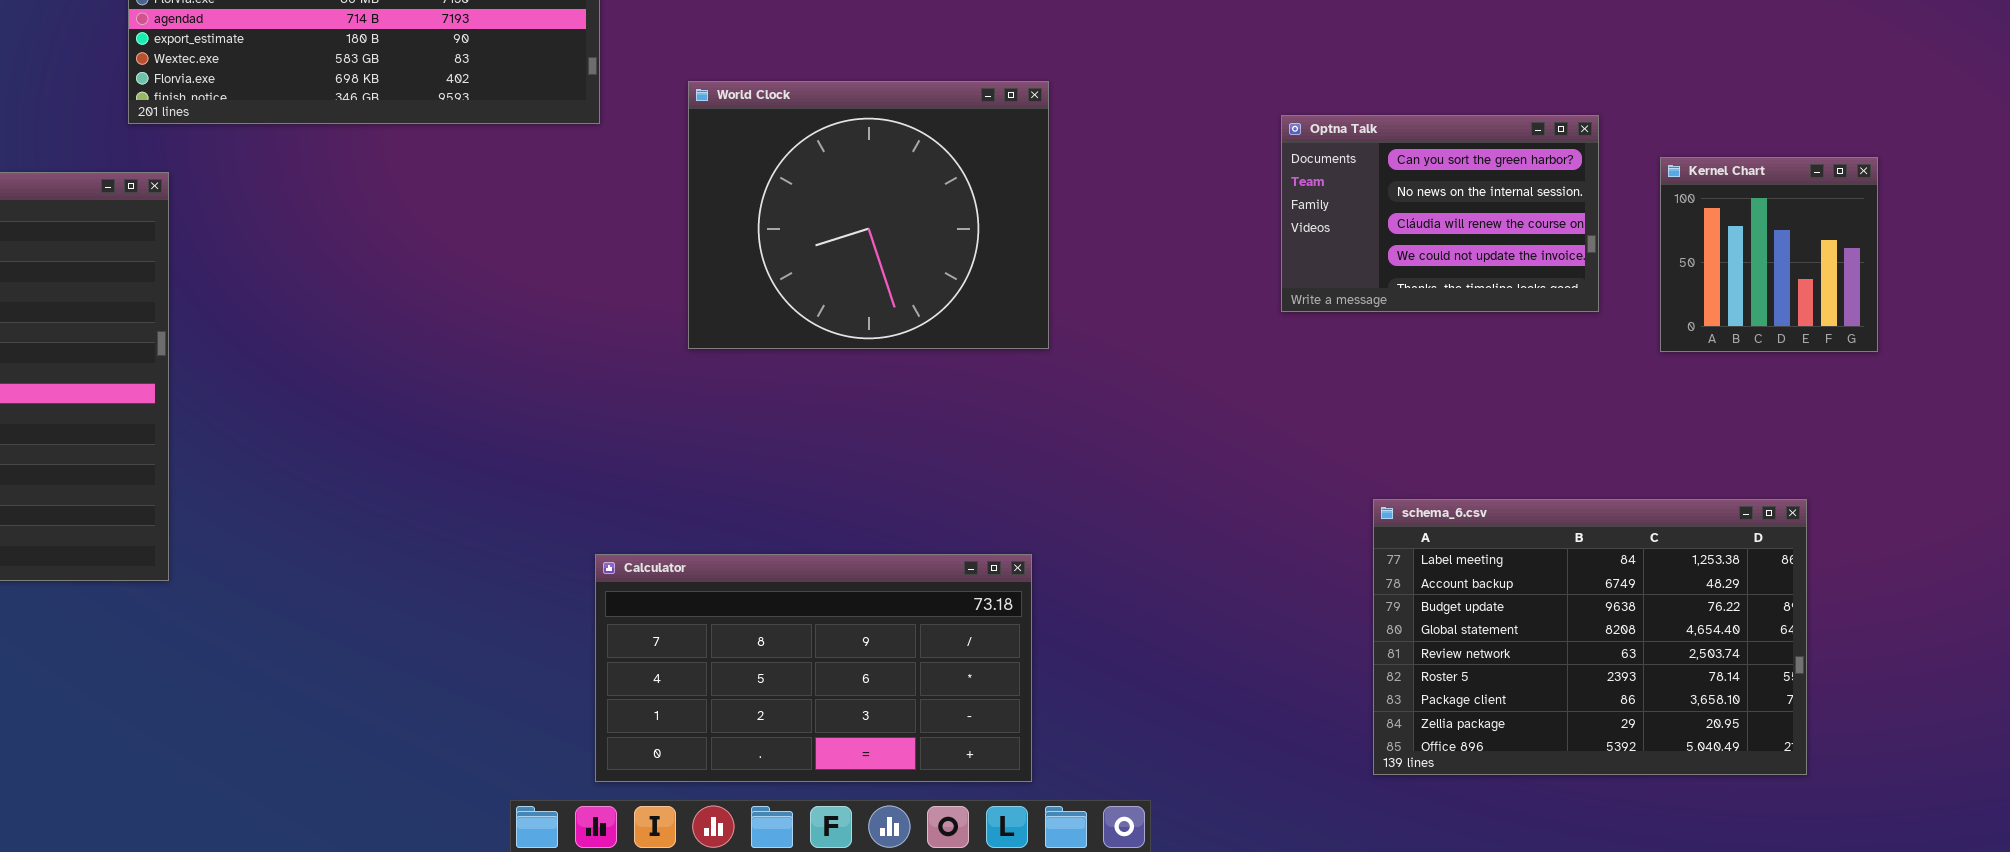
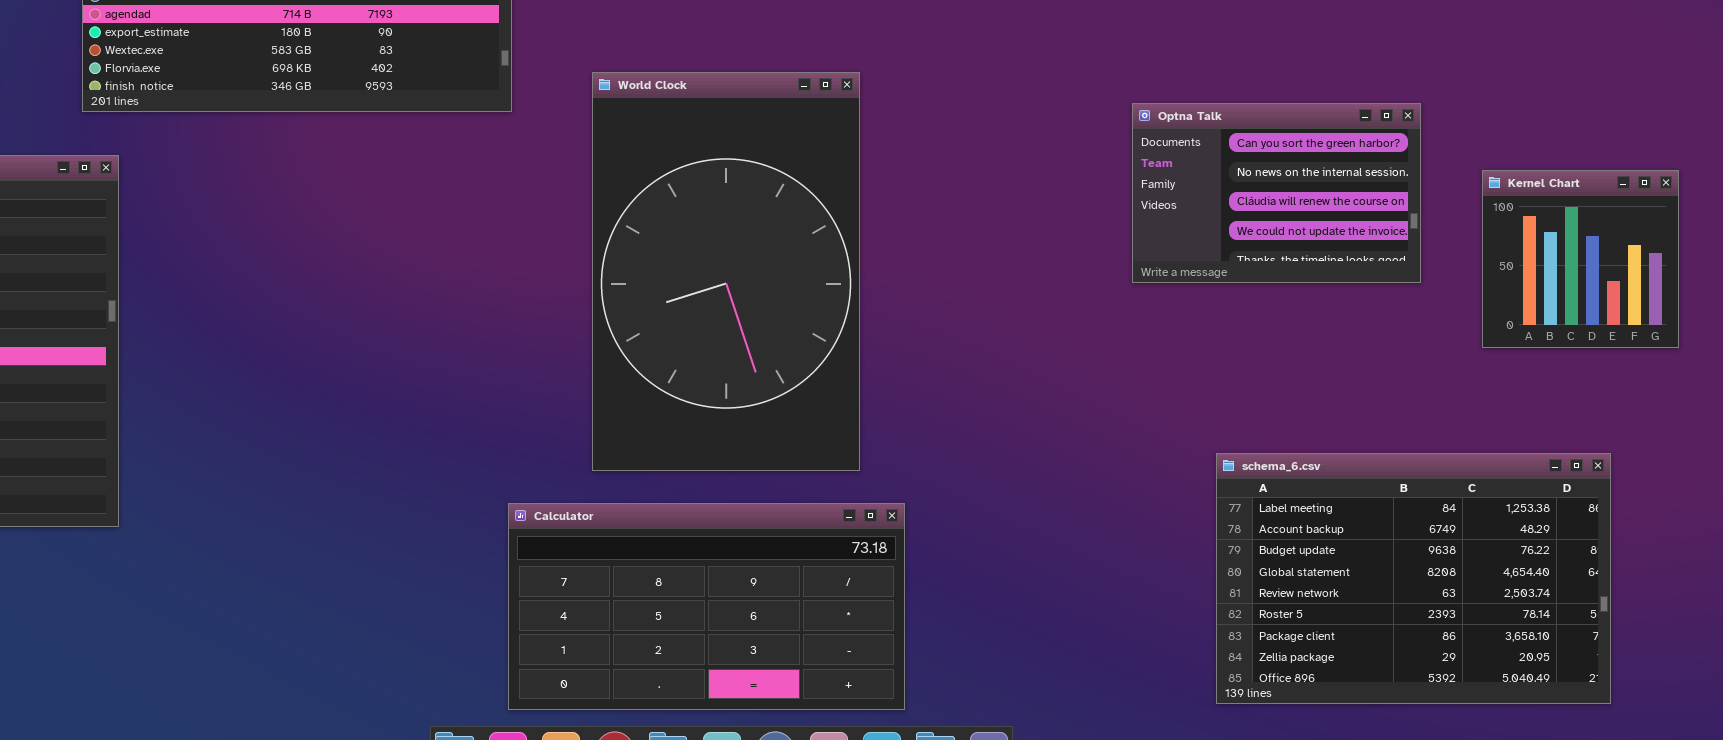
World Clock: [688,81,1049,349] -> [592,72,860,471], resized
Kernel Chart: [1660,157,1878,352] -> [1482,170,1679,348], moved

